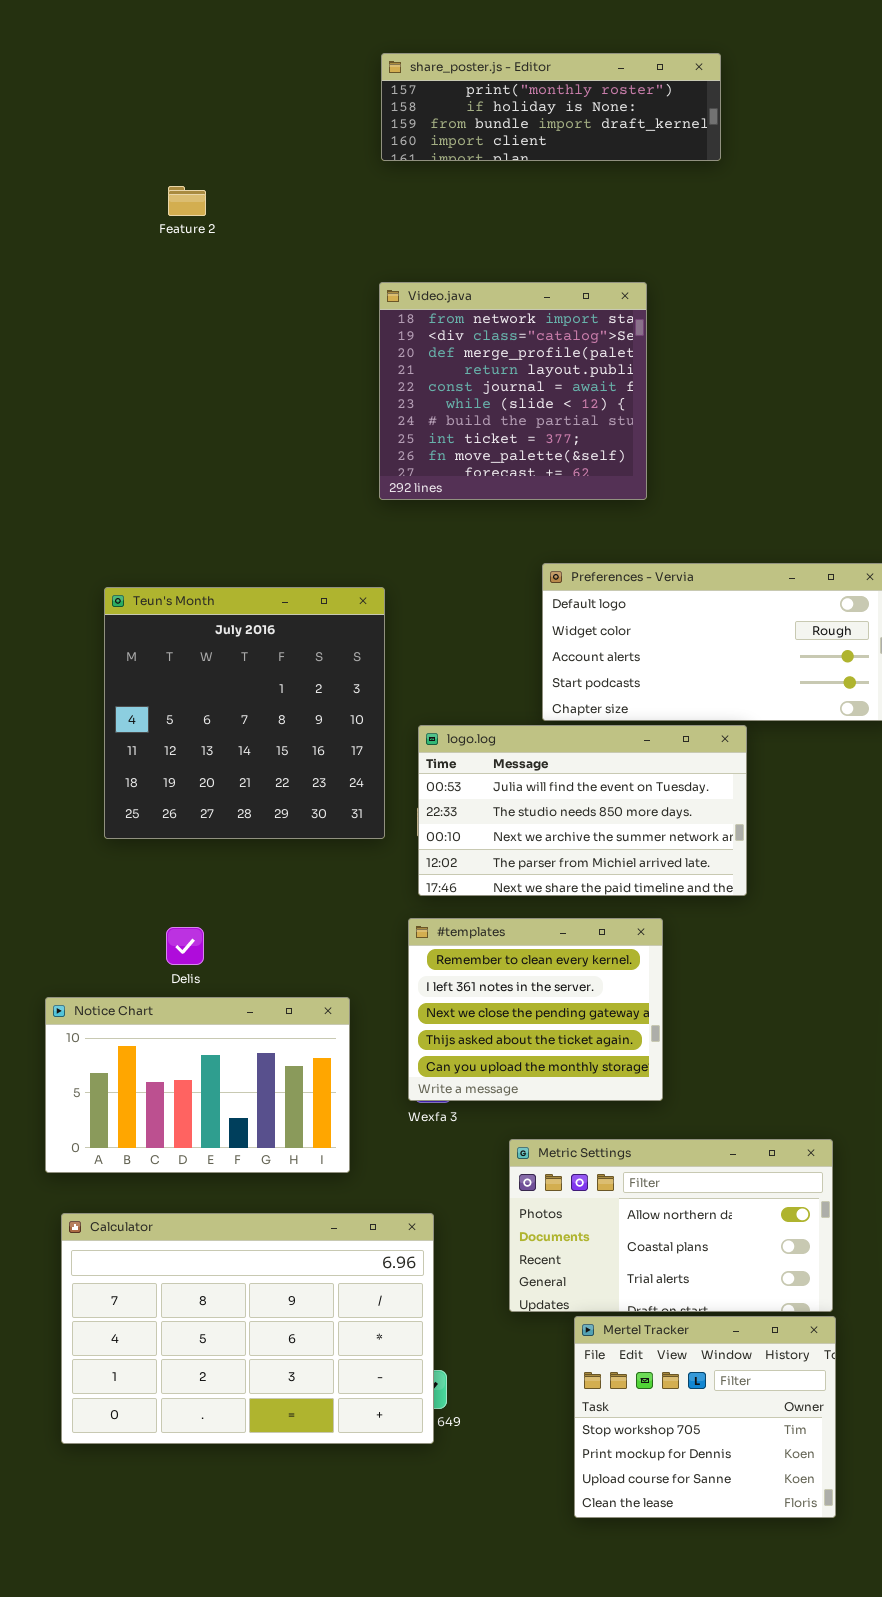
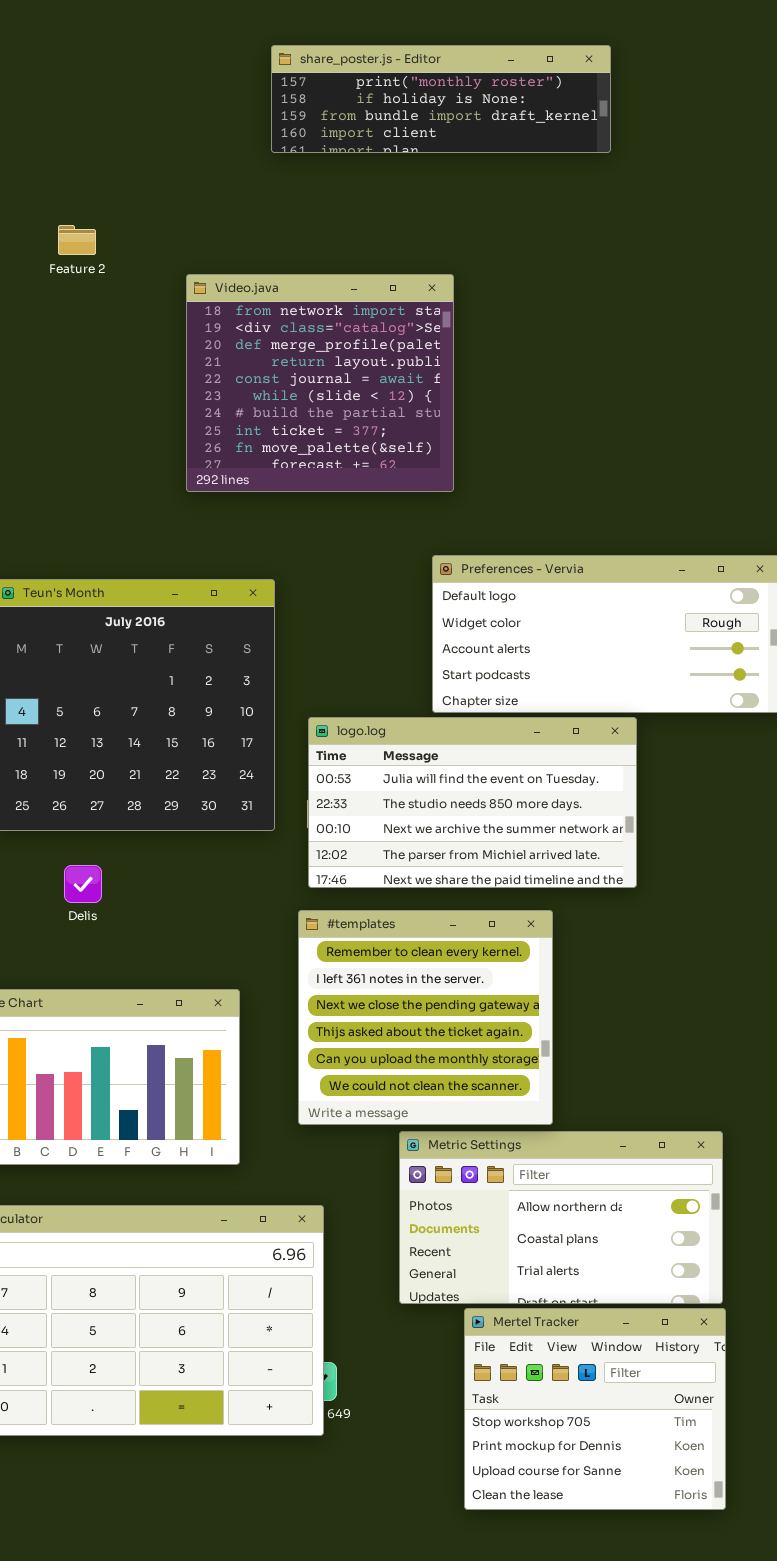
Feature 2: [168,186,206,216] -> [58,225,96,255], moved
Video.java: [379,282,647,500] -> [186,274,454,492], moved
#templates: [408,918,663,1101] -> [298,910,553,1125], resized
Delis: [166,927,204,965] -> [64,865,102,903], moved

